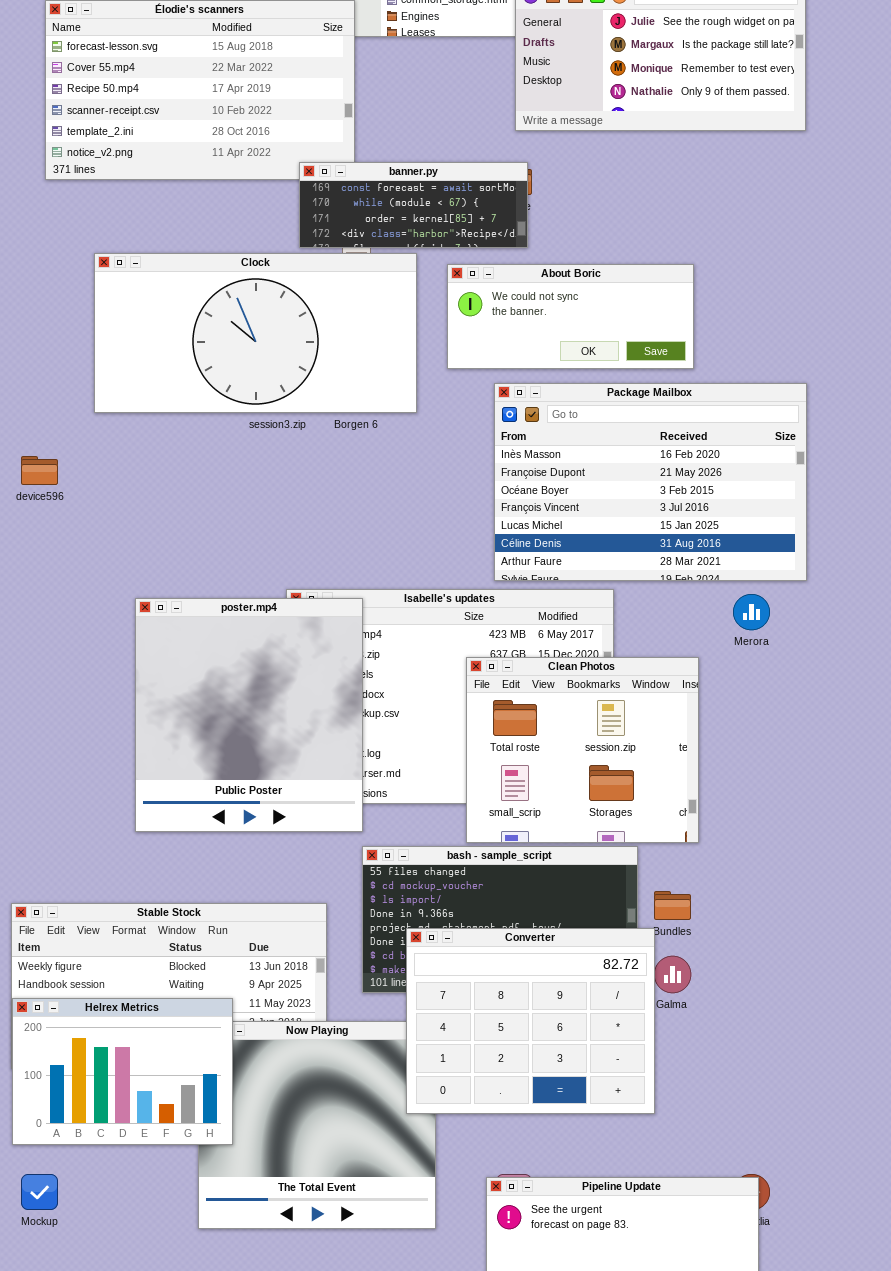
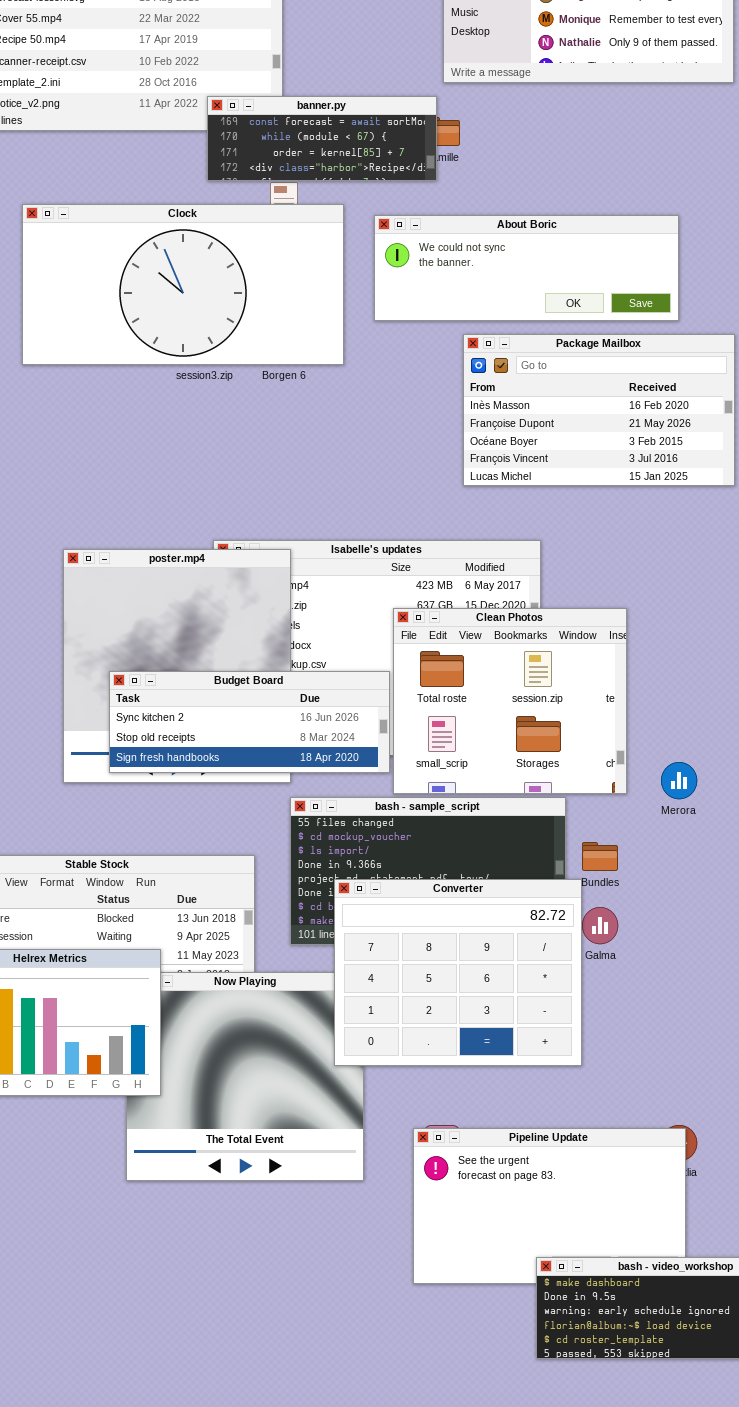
banner.py: [299,162,528,248] -> [207,96,437,181], moved
About Boric: [447,264,694,369] -> [374,215,679,321], resized
Package Mailbox: [494,383,807,581] -> [463,334,735,486], resized
Merora: [733,594,770,630] -> [661,762,697,799], moved
Budget Board: none -> [109,671,390,773], opened

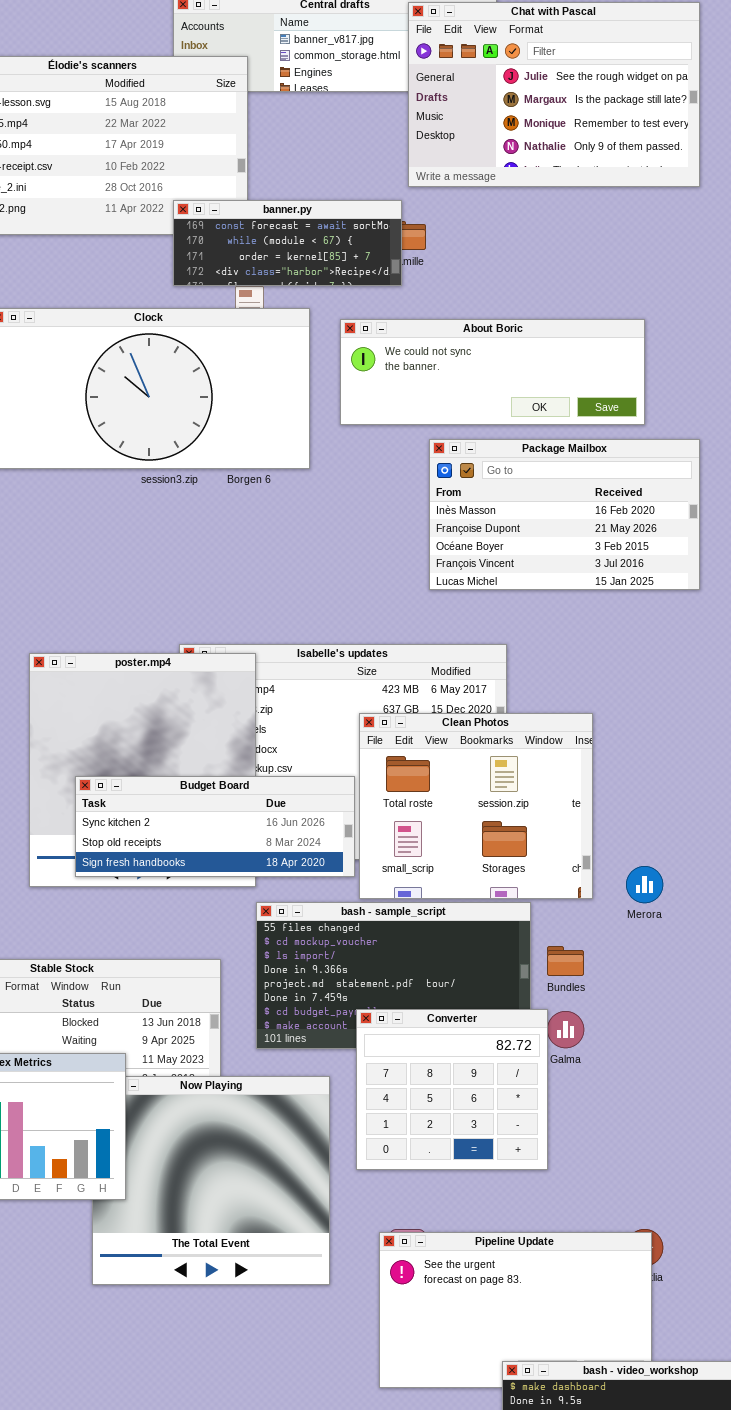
Converter: [334,879,582,1066] -> [356,1009,548,1170], resized

